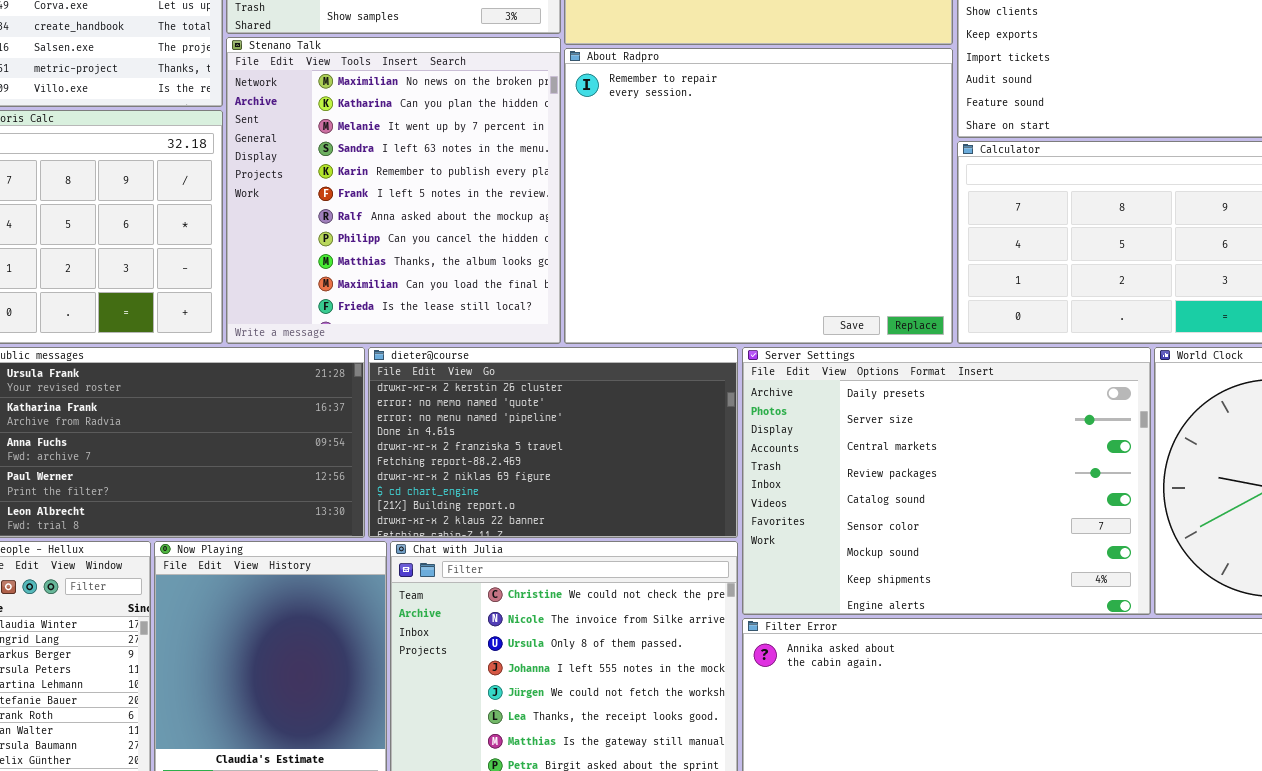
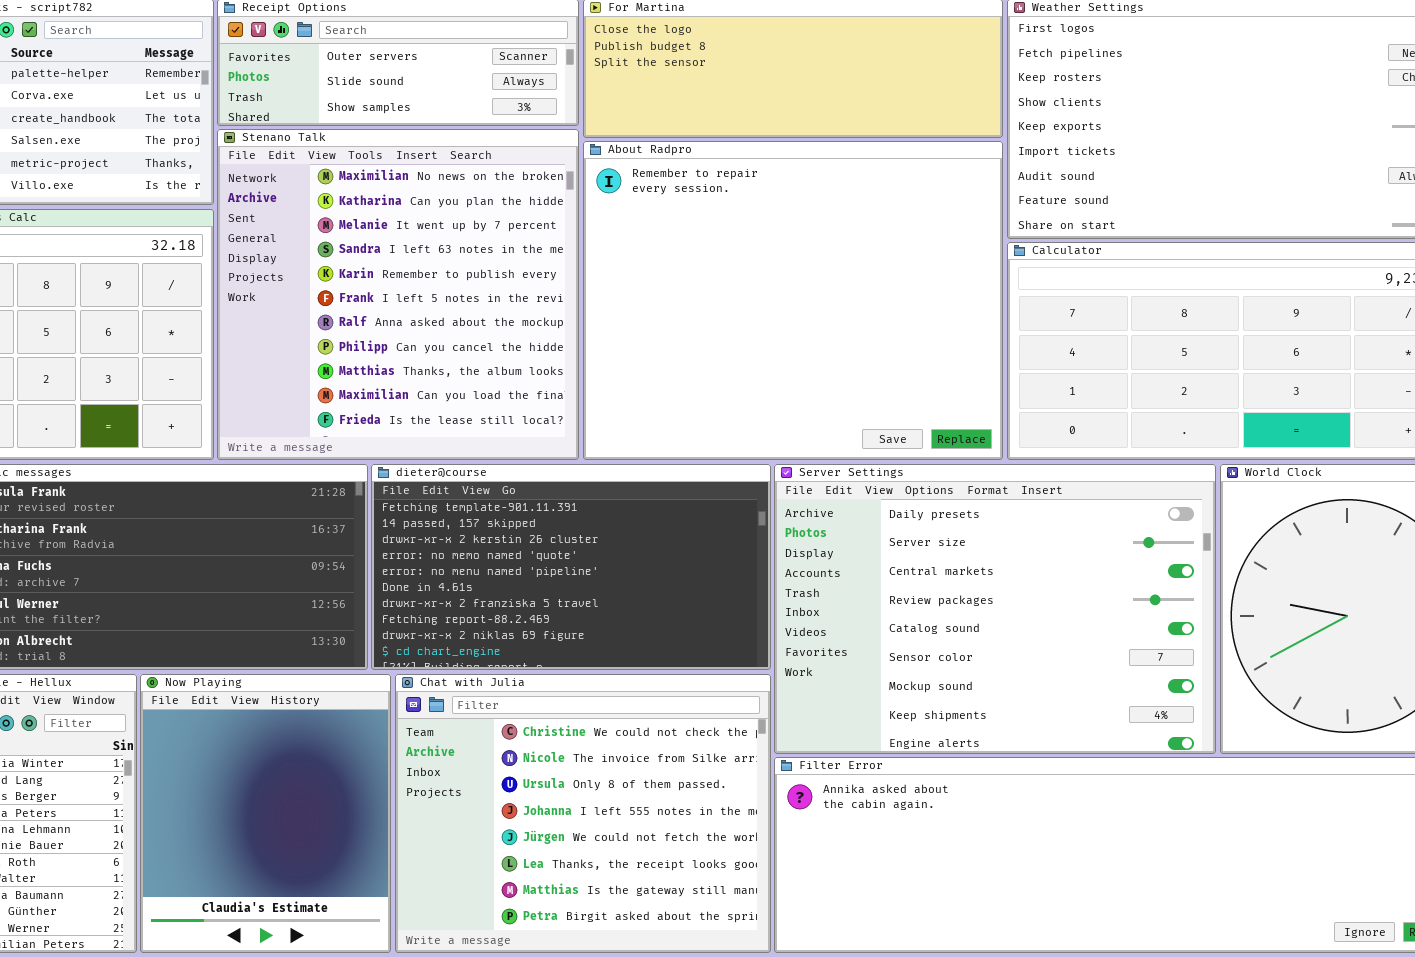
dieter@course: [368,347,738,538] -> [371,464,771,670], scrolled up 2 rows

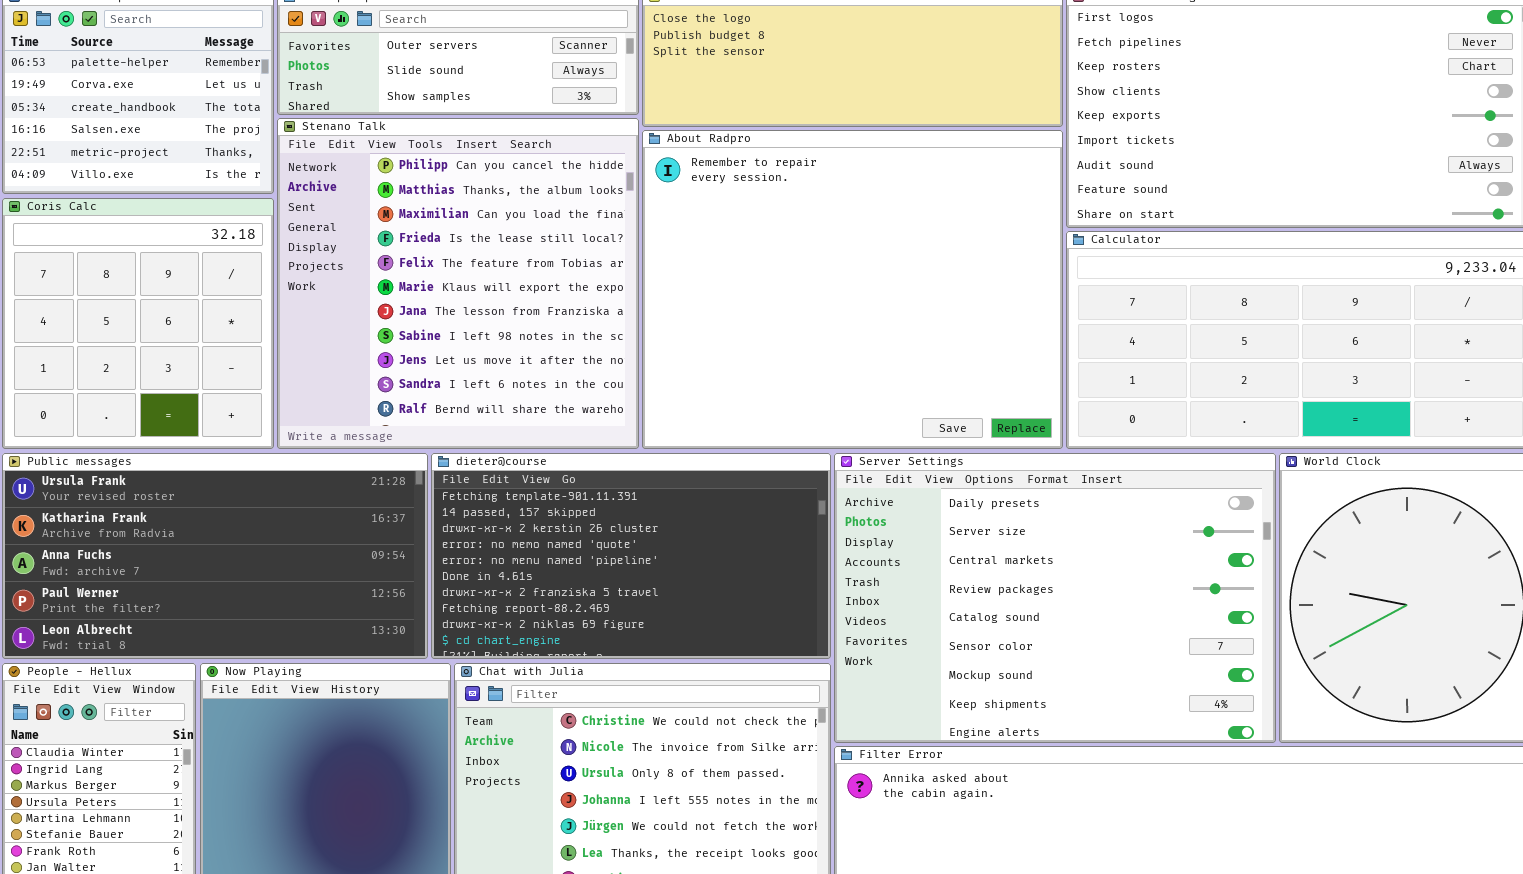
Stenano Talk: [217,129,579,460] -> [277,118,639,449], scrolled down 7 rows

